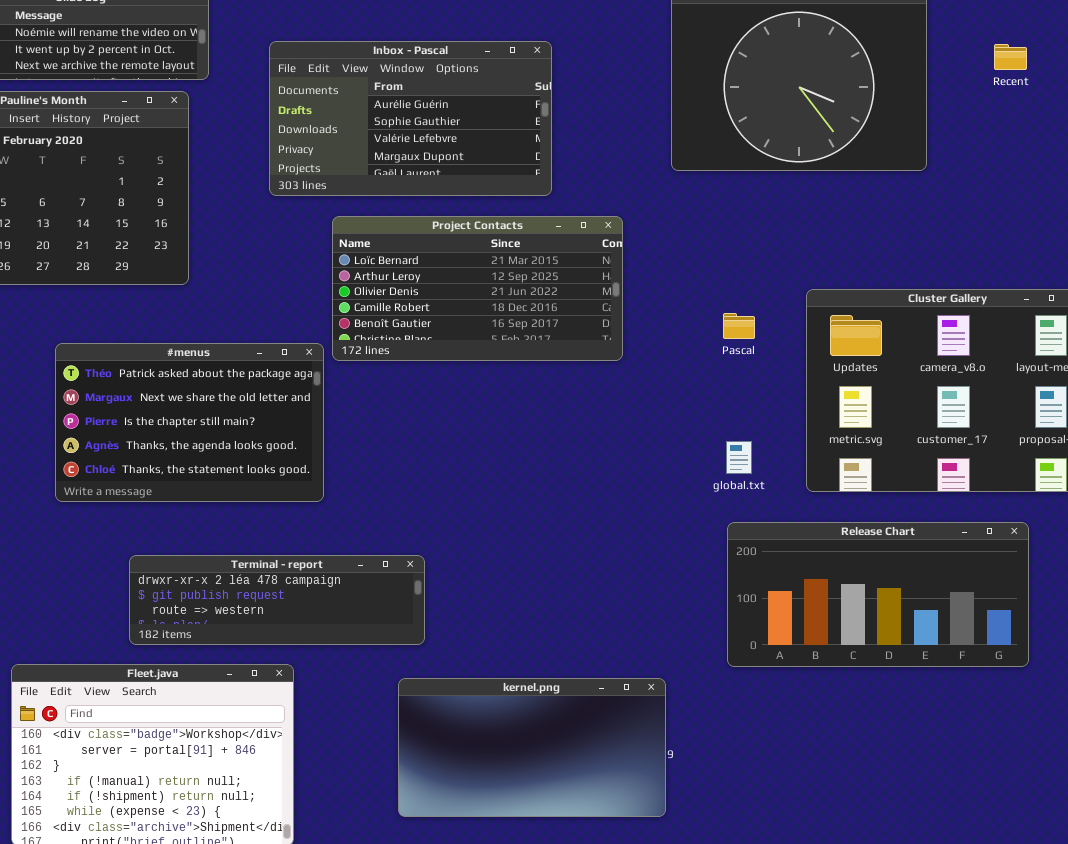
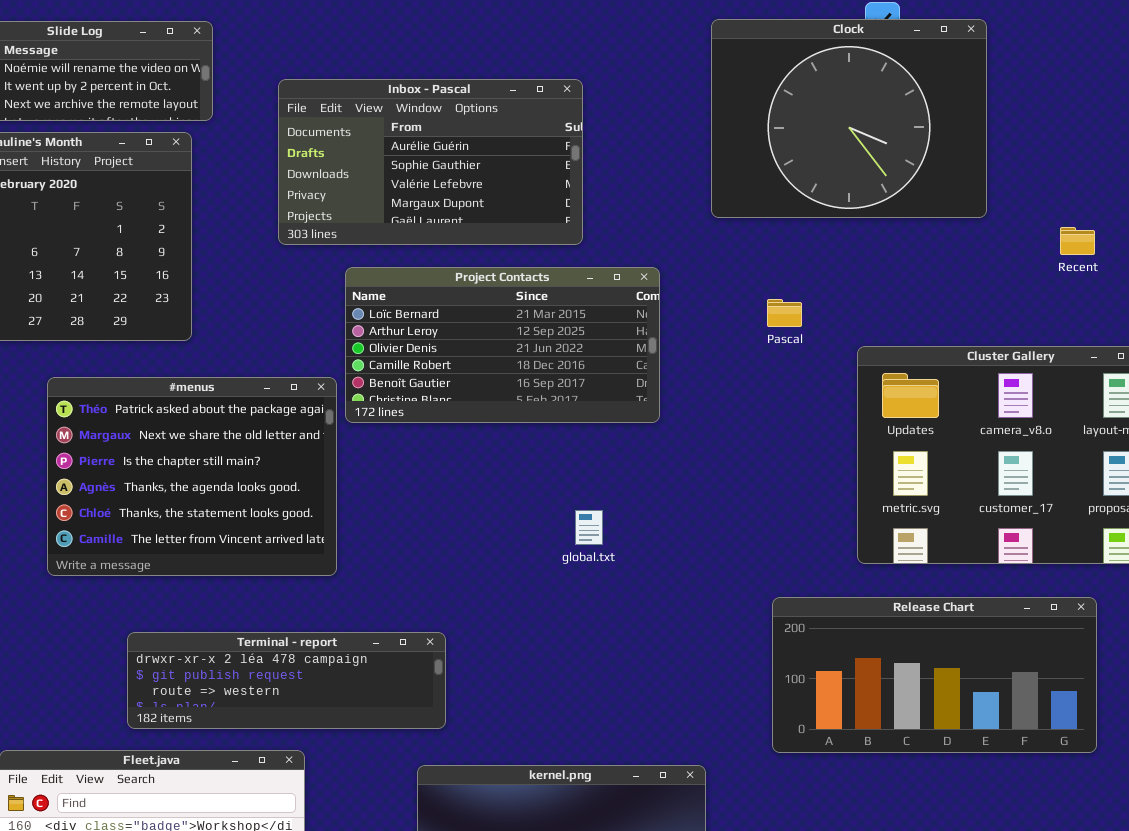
Recent: [994,44,1027,70] -> [1060,227,1095,255], moved
Pascal: [723,313,755,339] -> [767,299,802,327], moved
#menus: [55,343,324,502] -> [47,377,337,576], resized
global.txt: [726,441,752,474] -> [575,510,603,545], moved

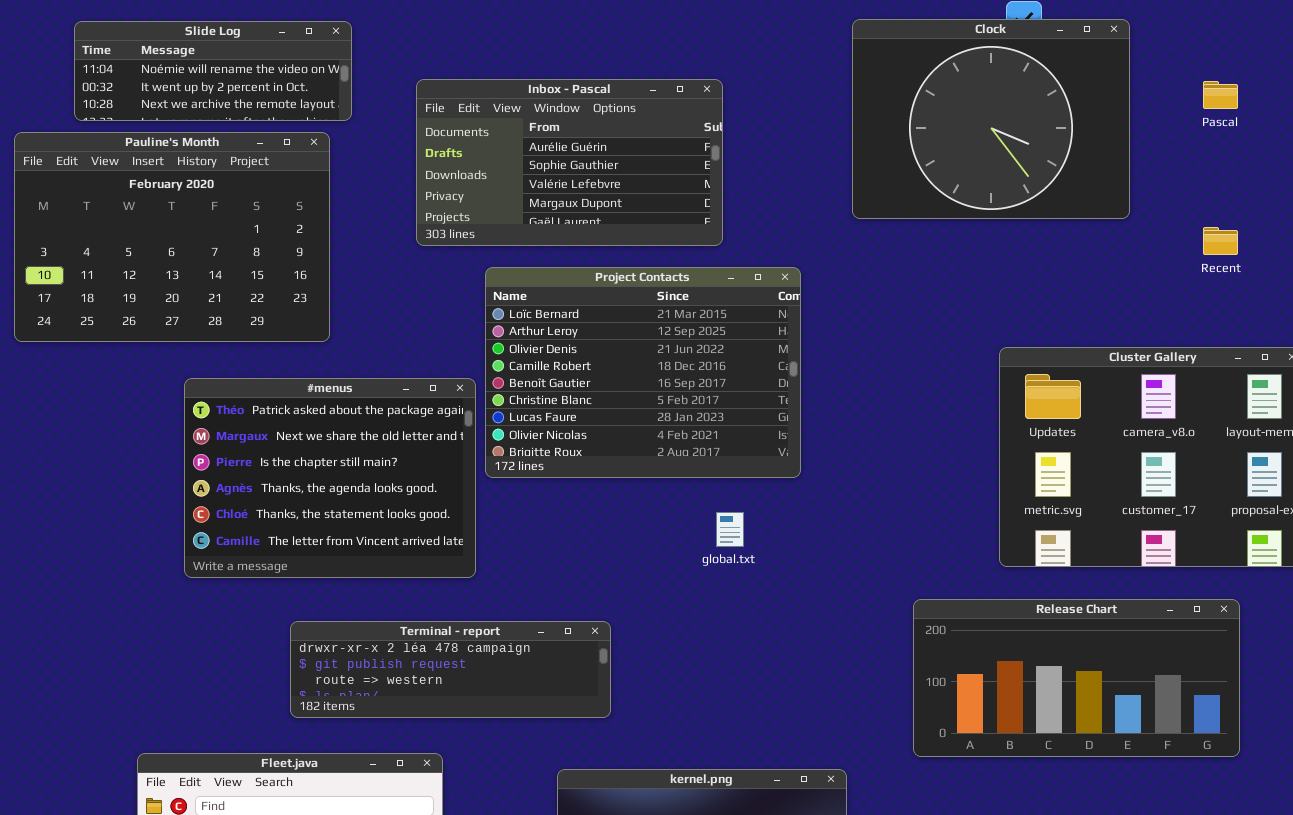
Project Contacts: [345,267,660,423] -> [485,267,801,478], resized
Pascal: [767,299,802,327] -> [1203,81,1238,109], moved
Terminal - report: [127,632,446,729] -> [290,621,611,718], moved

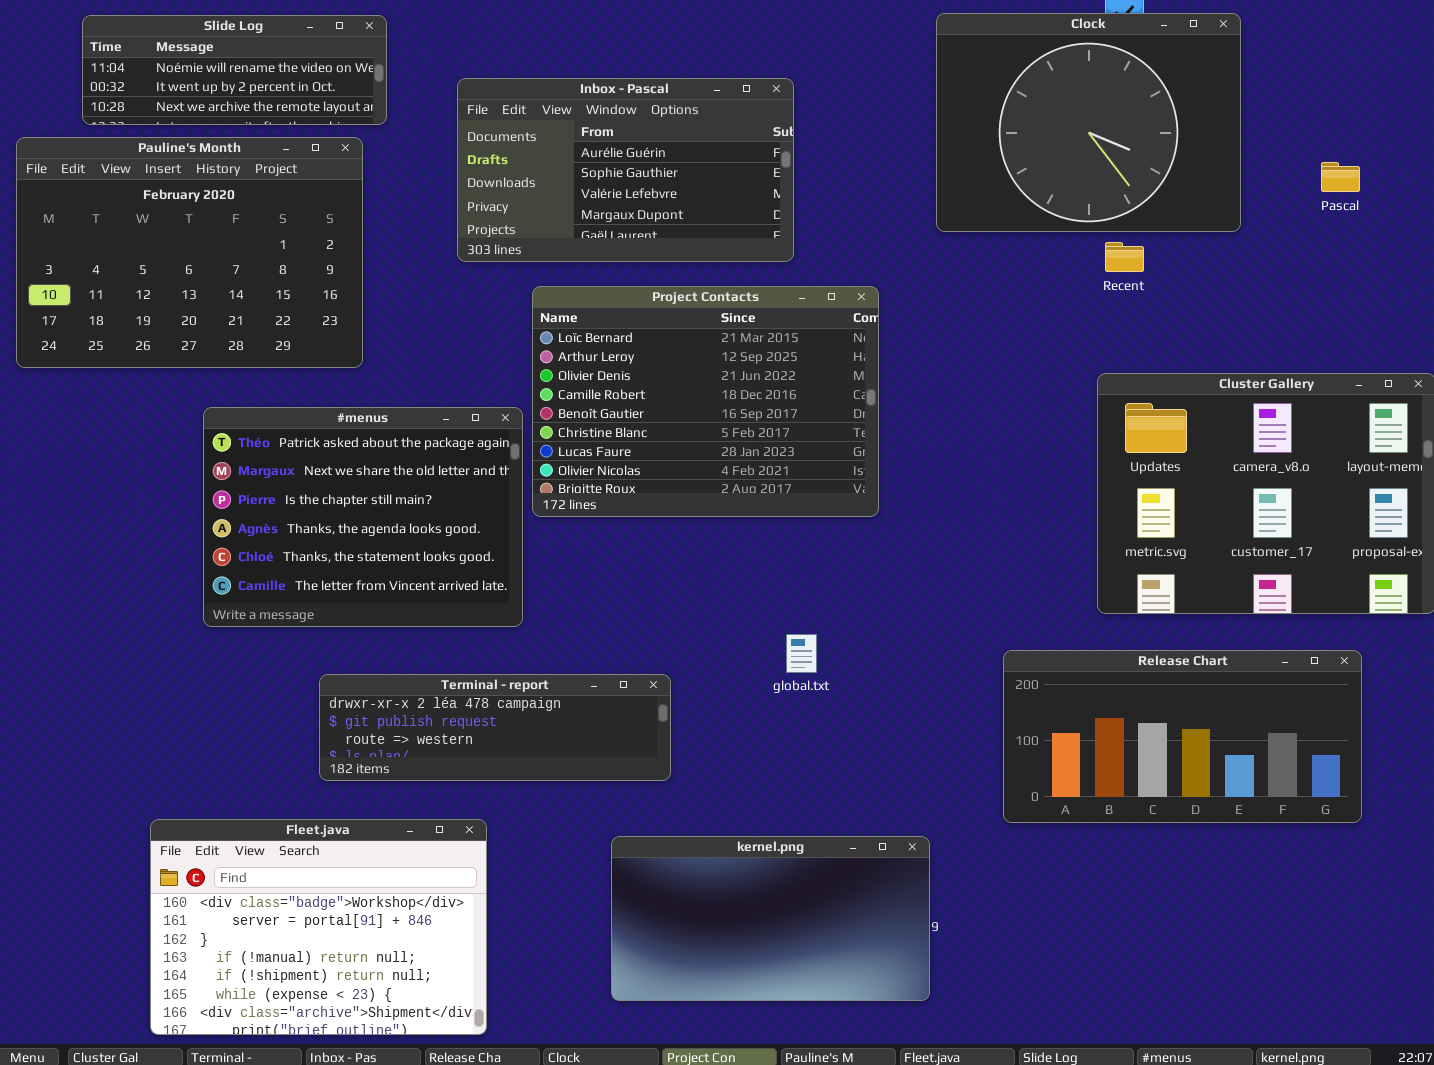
Pascal: [1203,81,1238,109] -> [1321,162,1360,192], moved
Recent: [1203,227,1238,255] -> [1105,242,1144,272], moved
global.txt: [716,512,744,547] -> [786,634,817,673], moved

